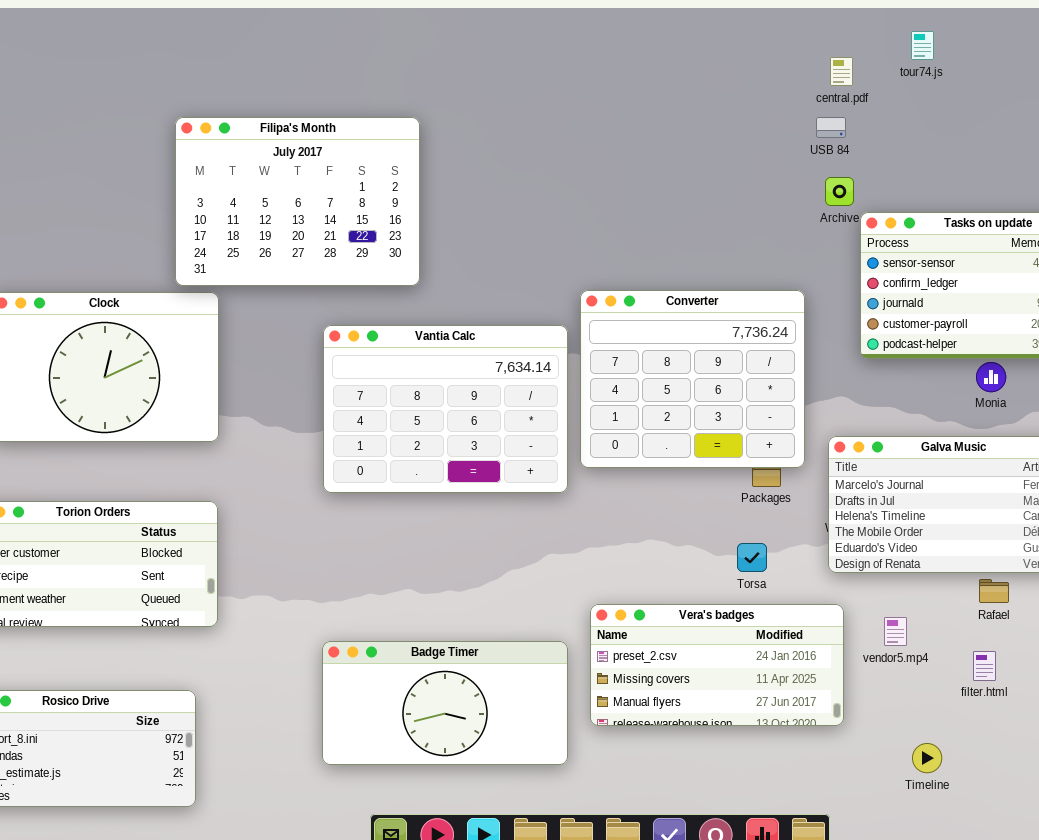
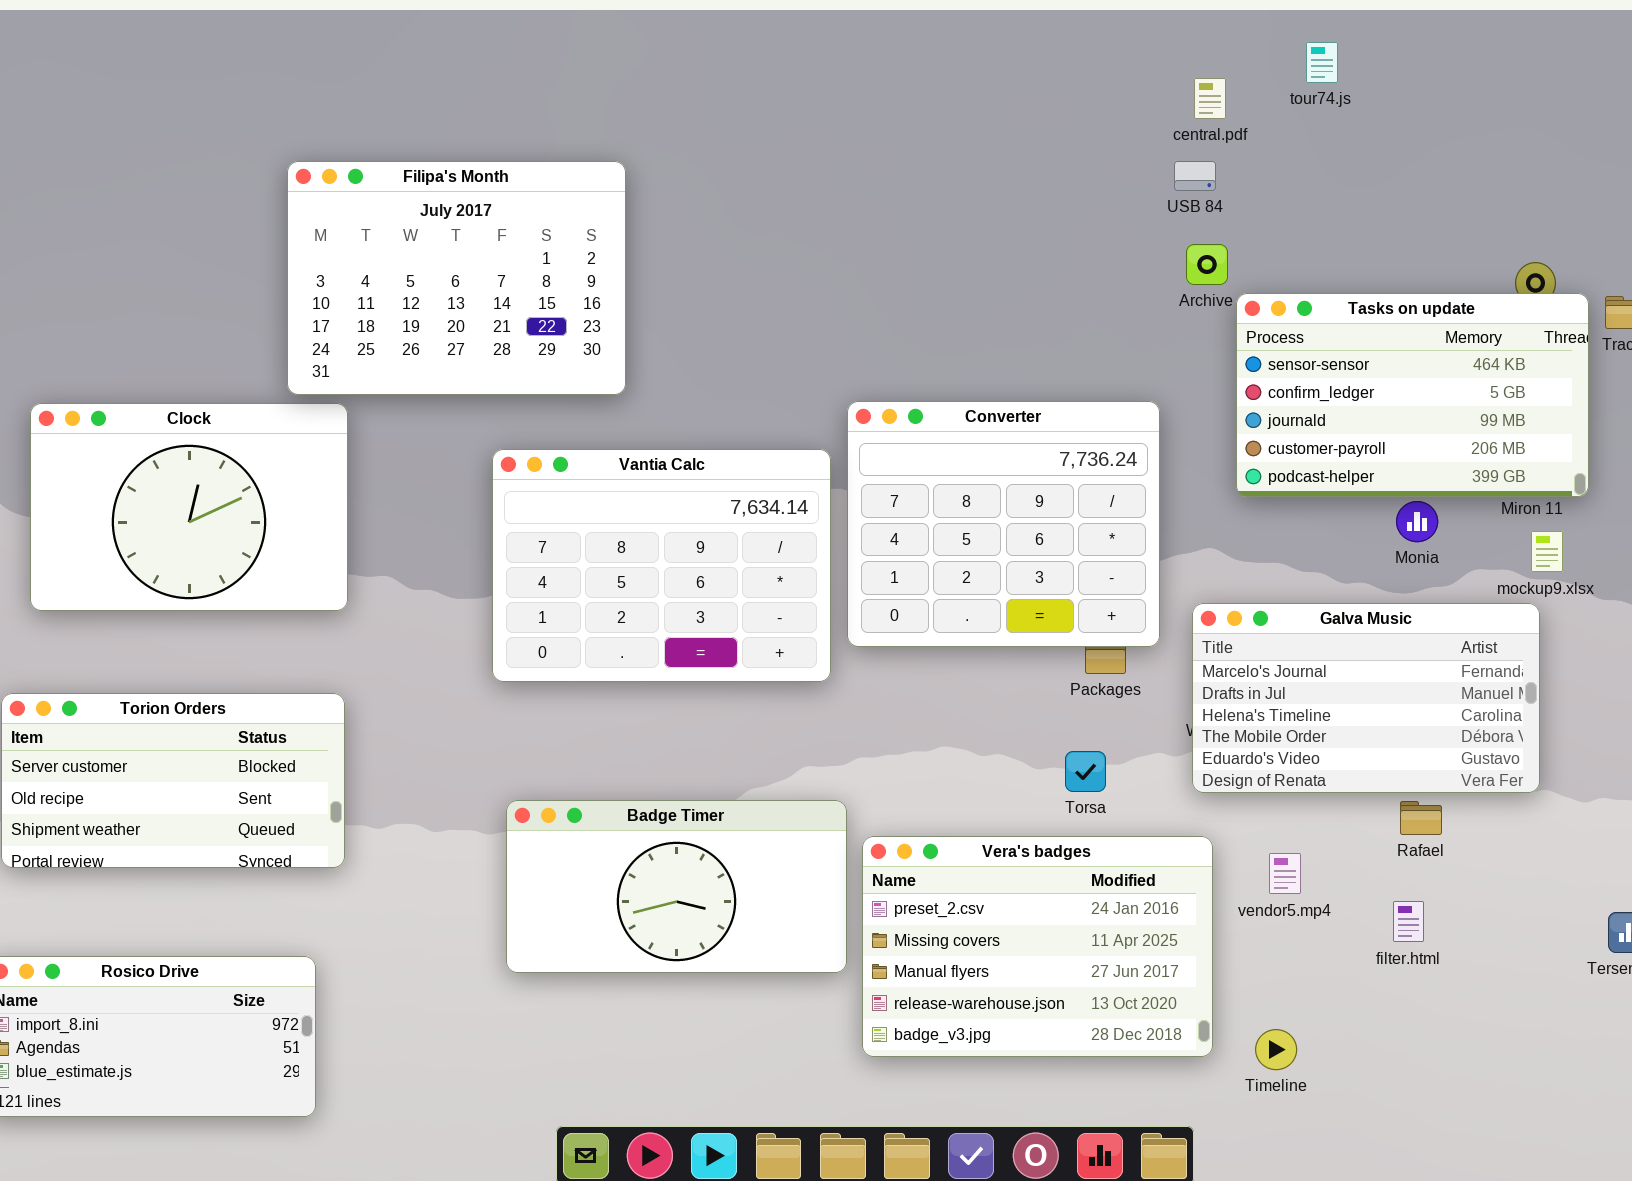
Vera's badges: [590,604,844,726] -> [862,836,1213,1057], resized
Badge Timer: [322,641,568,765] -> [506,800,847,973], moved
Timeline: [912,743,942,773] -> [1255,1029,1297,1070], moved

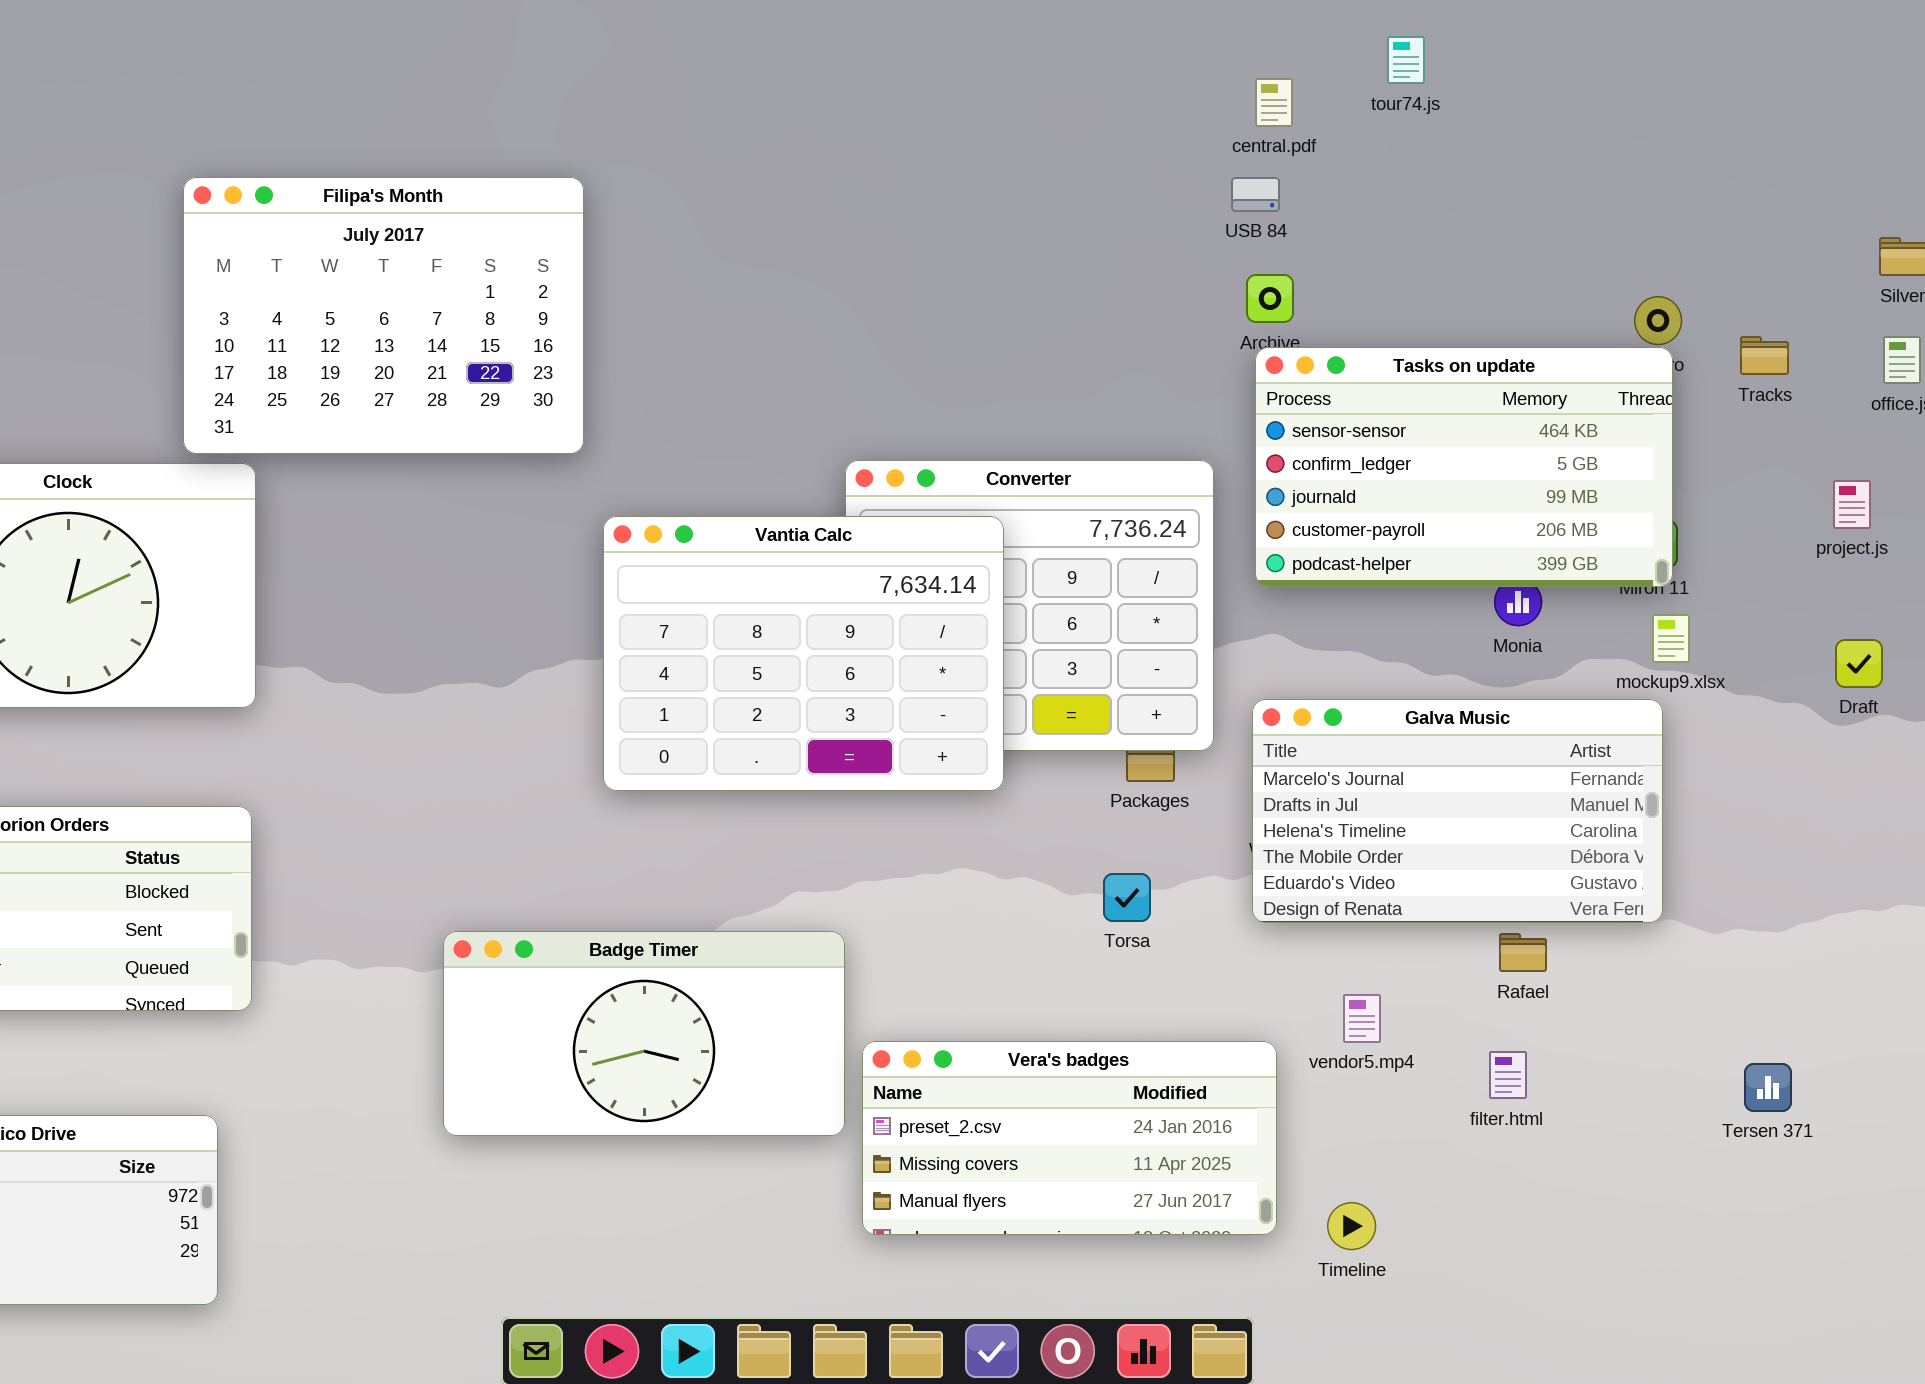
Tasks on update: [1236,293,1589,497] -> [1255,347,1673,587], moved
Vantia Calc: [492,449,831,682] -> [603,516,1004,791], moved
Vera's badges: [862,836,1213,1057] -> [862,1041,1277,1235], resized

